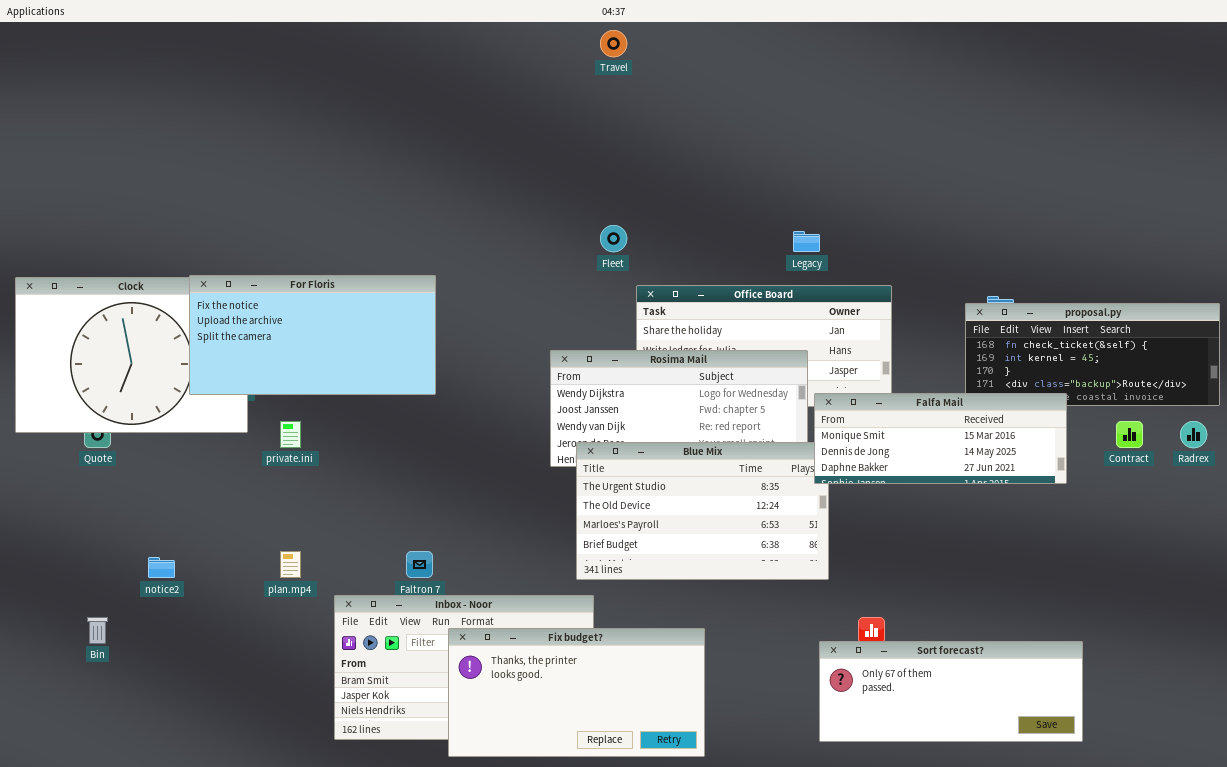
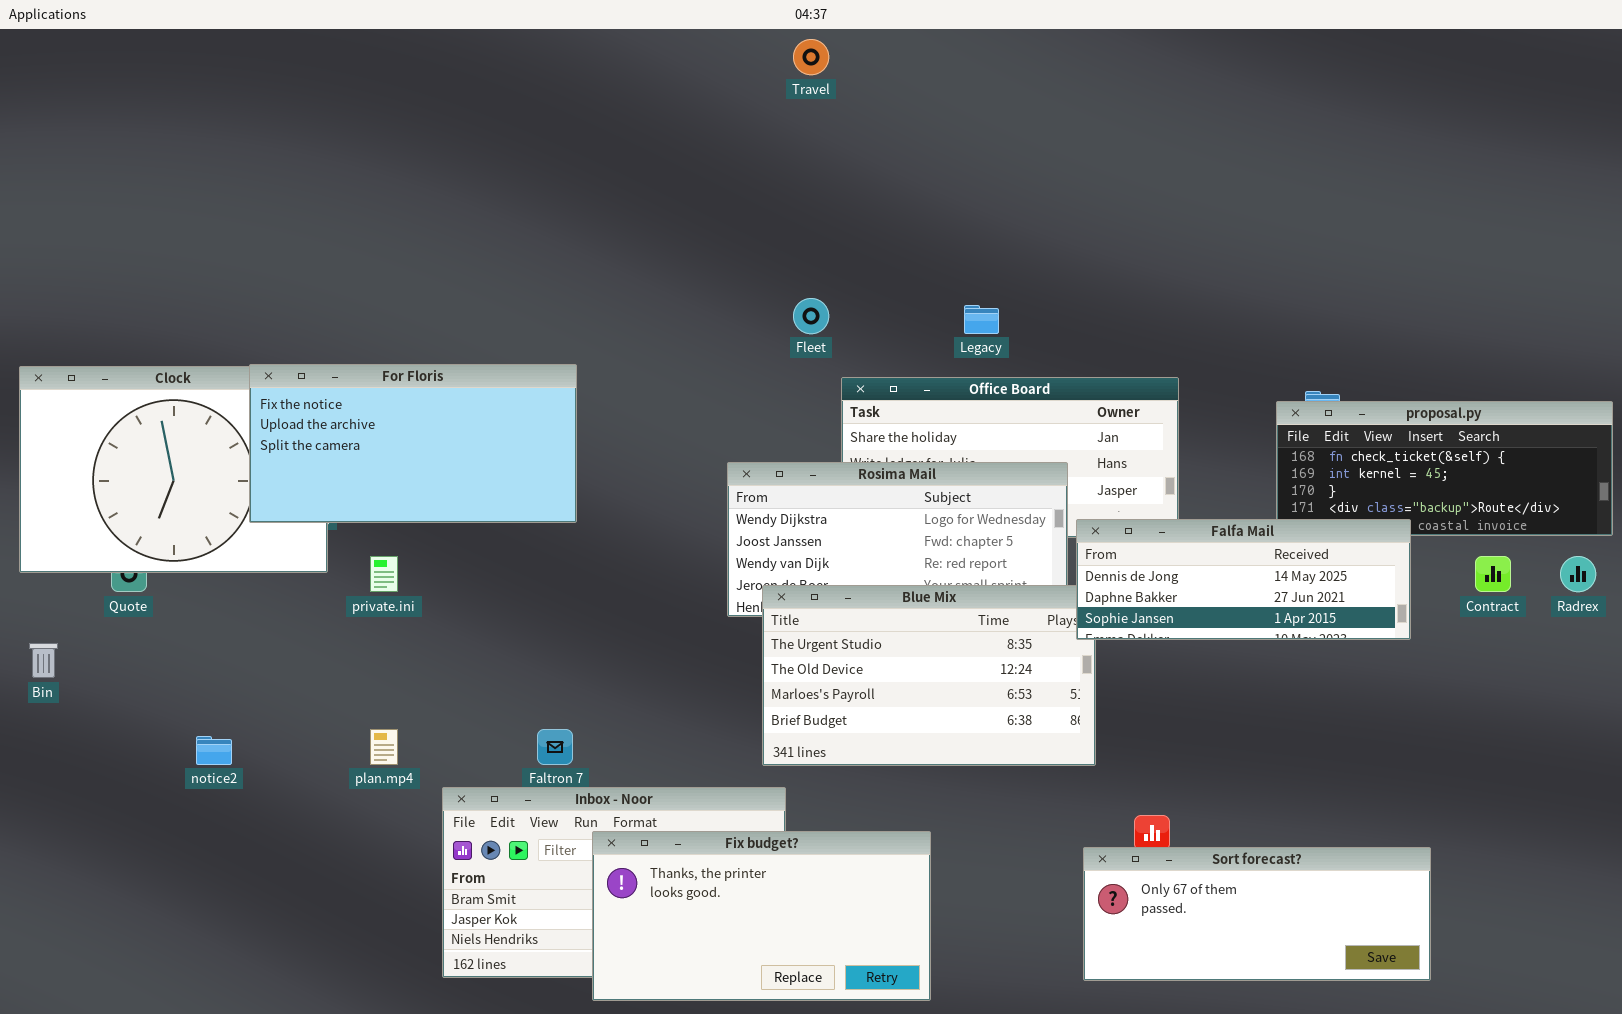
Legacy: [793,231,820,252] -> [964,305,999,334], moved
Falfa Mail: [814,393,1067,484] -> [1076,519,1411,640], scrolled down 1 row
Bin: [87,617,108,644] -> [29,643,58,678], moved

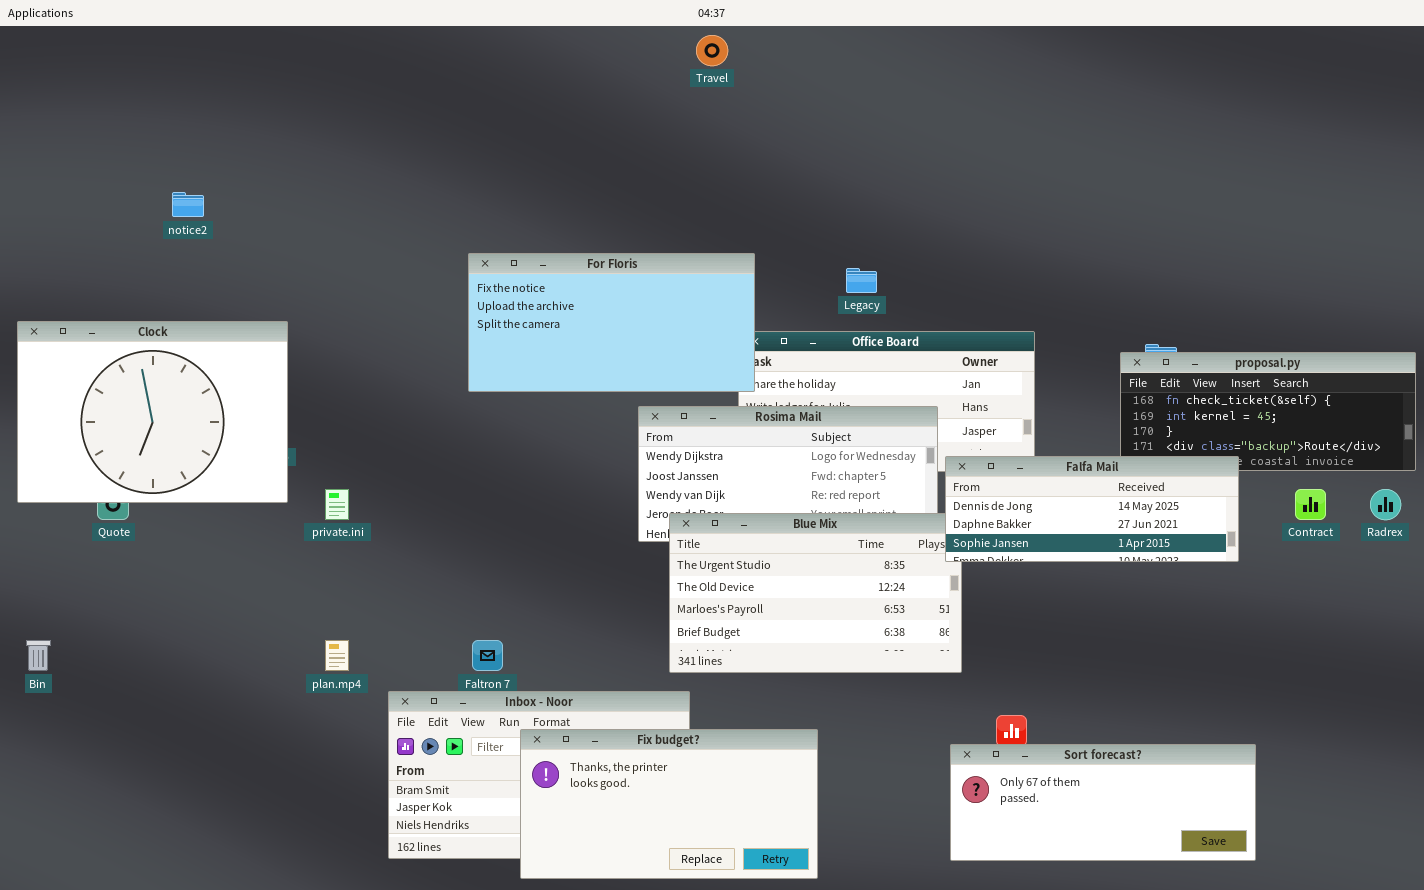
For Floris: [249,364,577,523] -> [468,253,755,392], moved
Bin: [29,643,58,678] -> [26,640,51,671], moved
notice2: [196,736,232,765] -> [172,192,204,217], moved

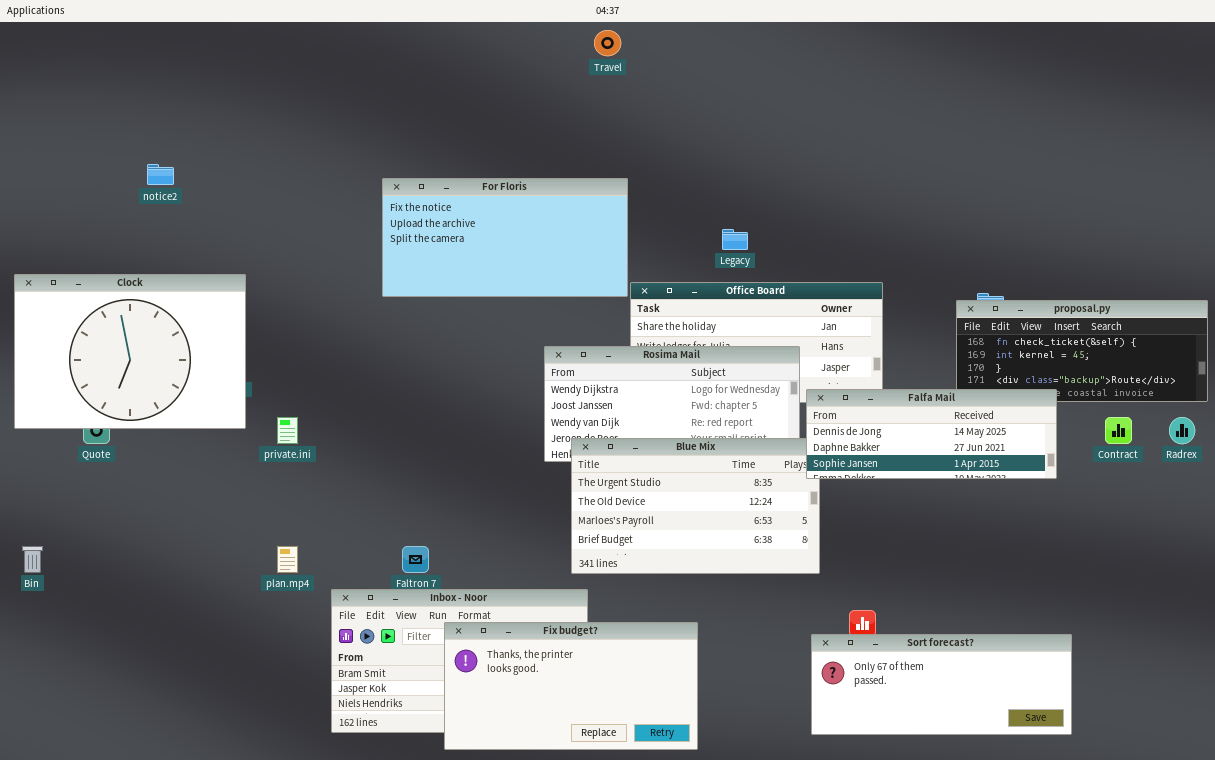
For Floris: [468,253,755,392] -> [382,178,628,297], moved

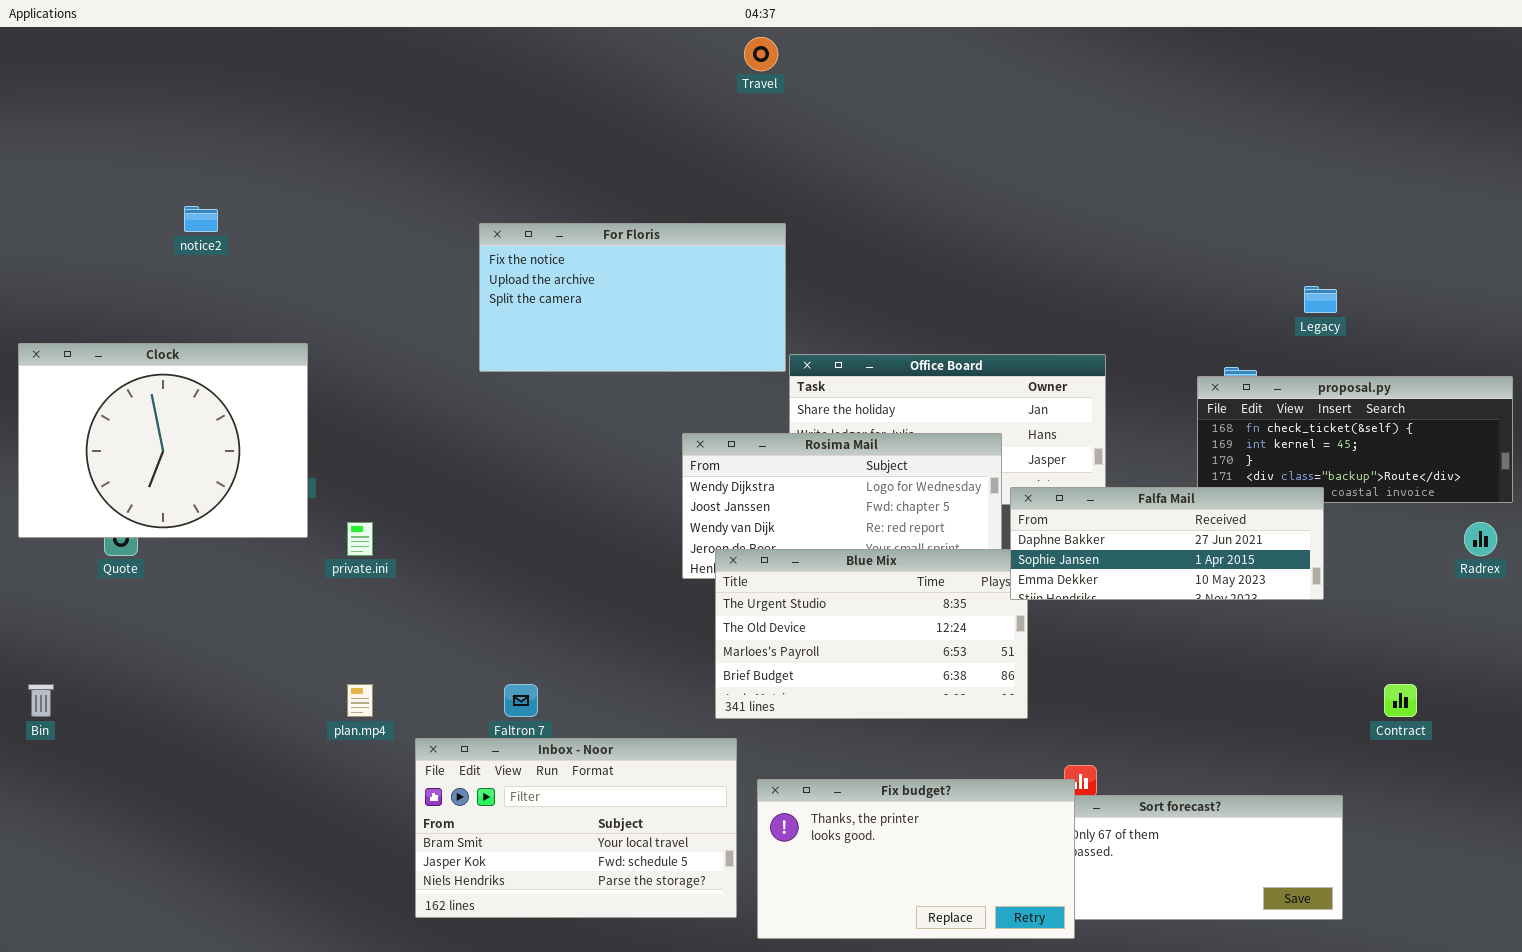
Legacy: [722,229,748,250] -> [1304,286,1337,313], moved
Falfa Mail: [806,389,1057,479] -> [1010,487,1324,600], scrolled down 1 row
Contract: [1105,417,1132,444] -> [1384,684,1417,717], moved
Fix budget?: [444,622,698,750] -> [757,779,1075,939], moved

